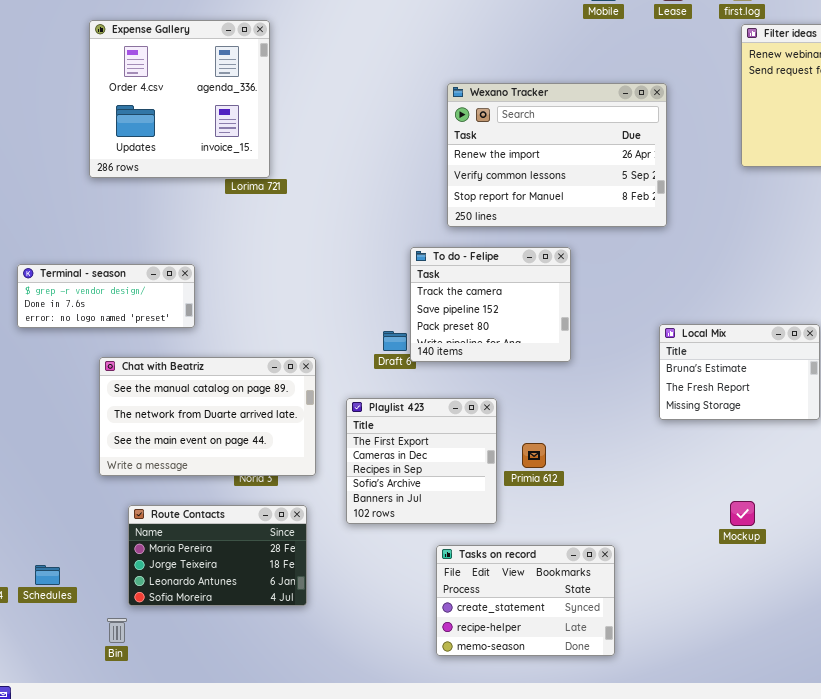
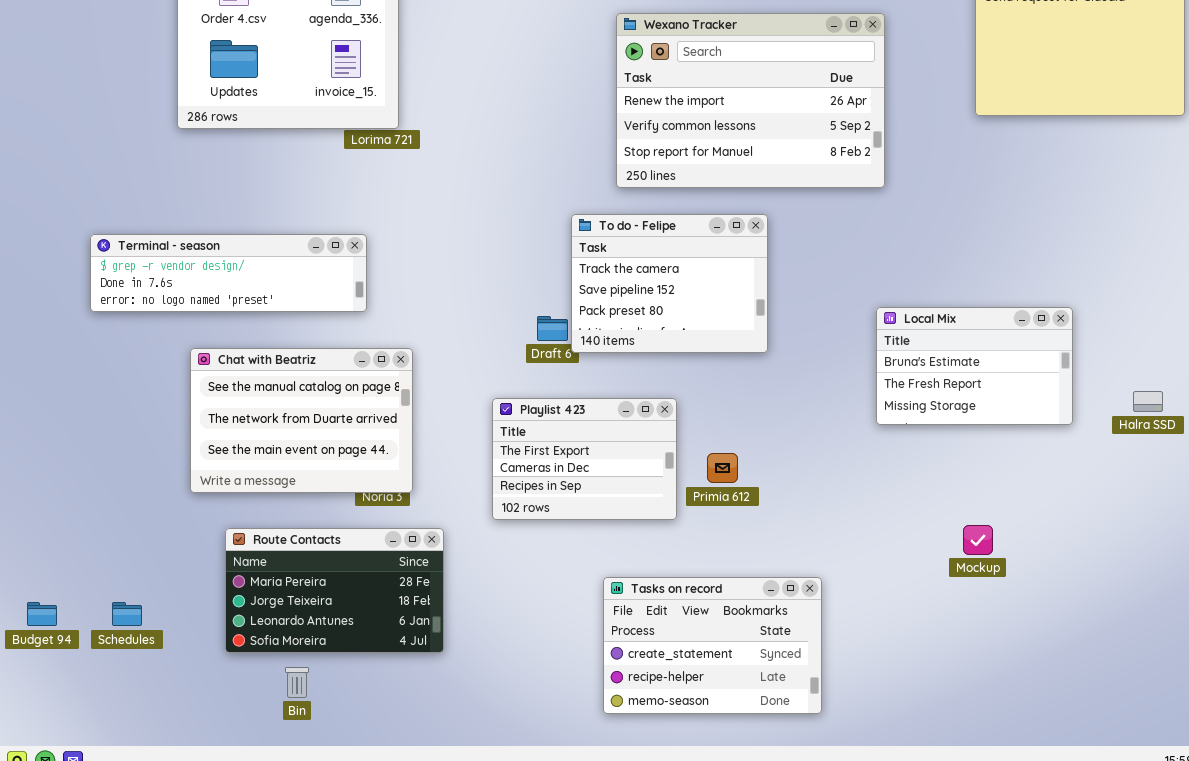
Terminal - season: [17,264,195,328] -> [90,234,367,312], resized
Chat with Beatriz: [99,357,316,476] -> [190,348,413,493], resized
Playlist 423: [346,398,497,524] -> [492,398,677,520], resized
Bin: [107,618,127,643] -> [285,667,309,698], moved

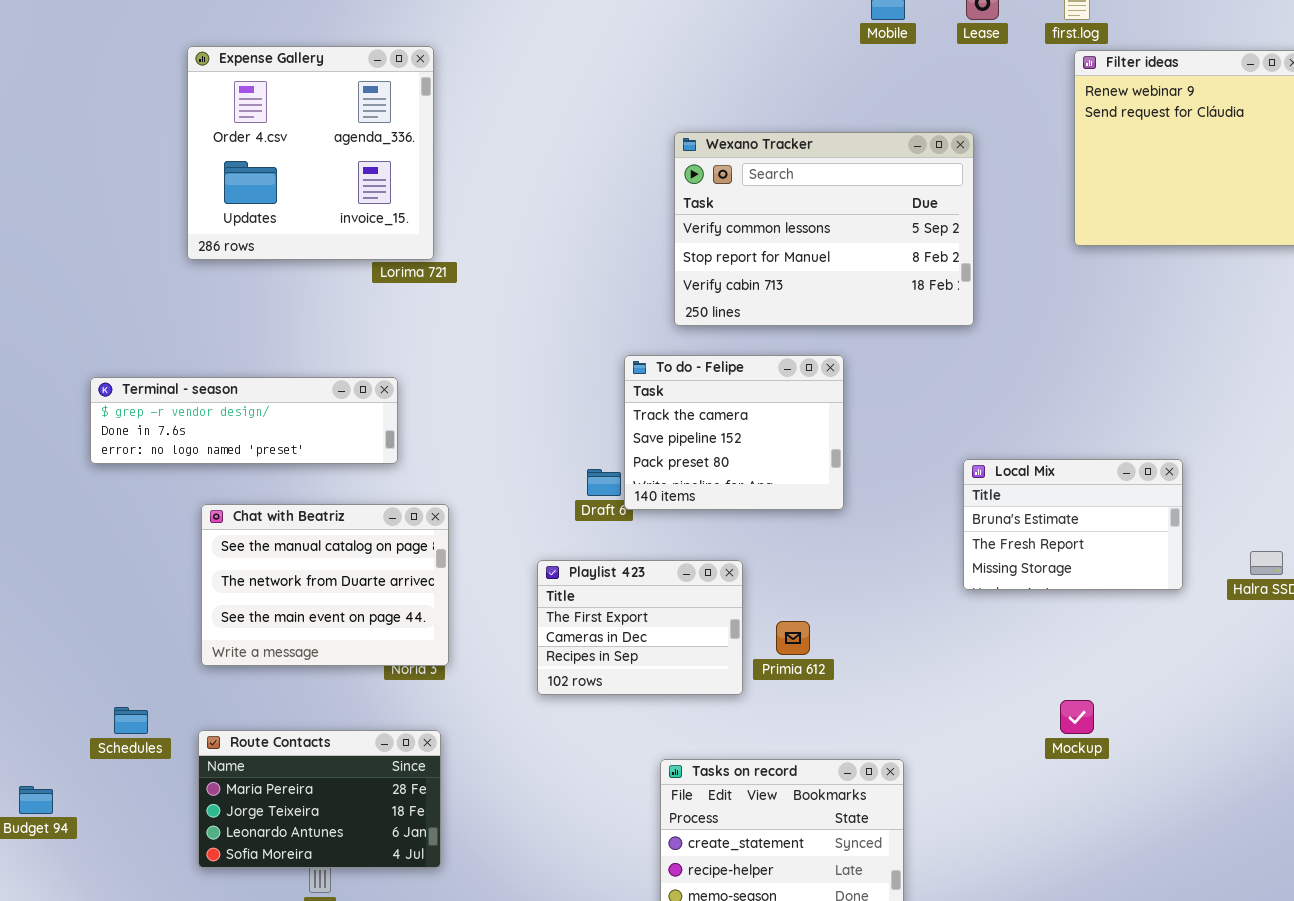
Wexano Tracker: [616,13,885,188] -> [674,132,974,326], scrolled down 1 row
Route Contacts: [225,528,444,653] -> [198,730,441,868], moved
Schedules: [112,602,142,626] -> [114,707,148,734], moved

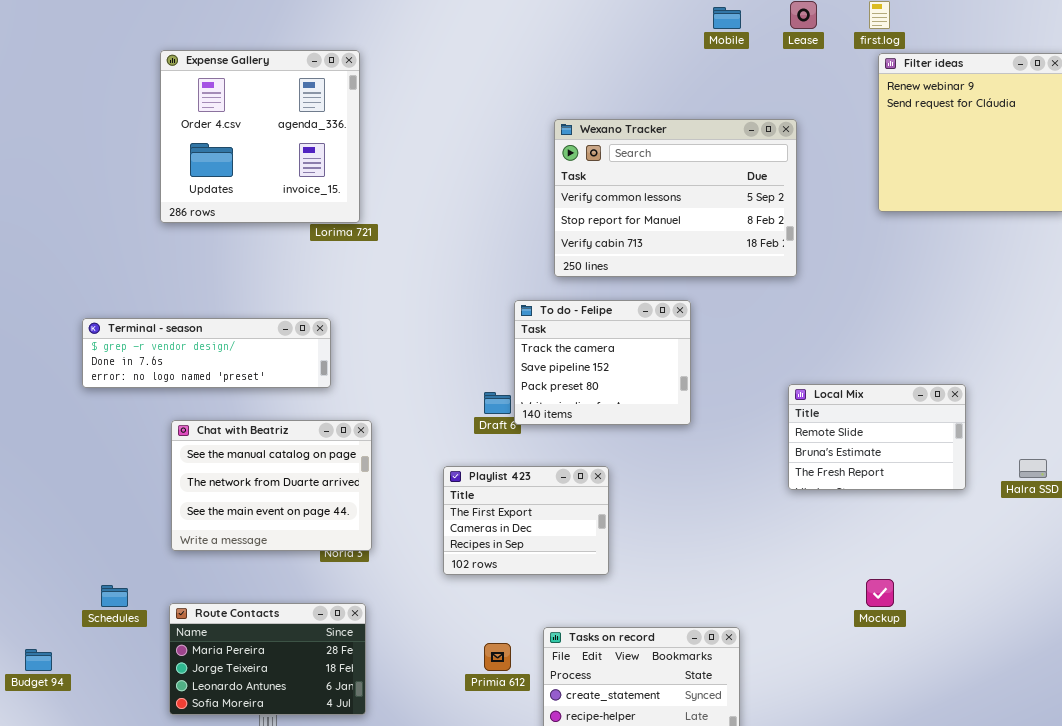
Local Mix: [963,459,1183,590] -> [788,384,966,490], scrolled up 1 row
Primia 612: [776,621,810,655] -> [484,643,511,671], moved

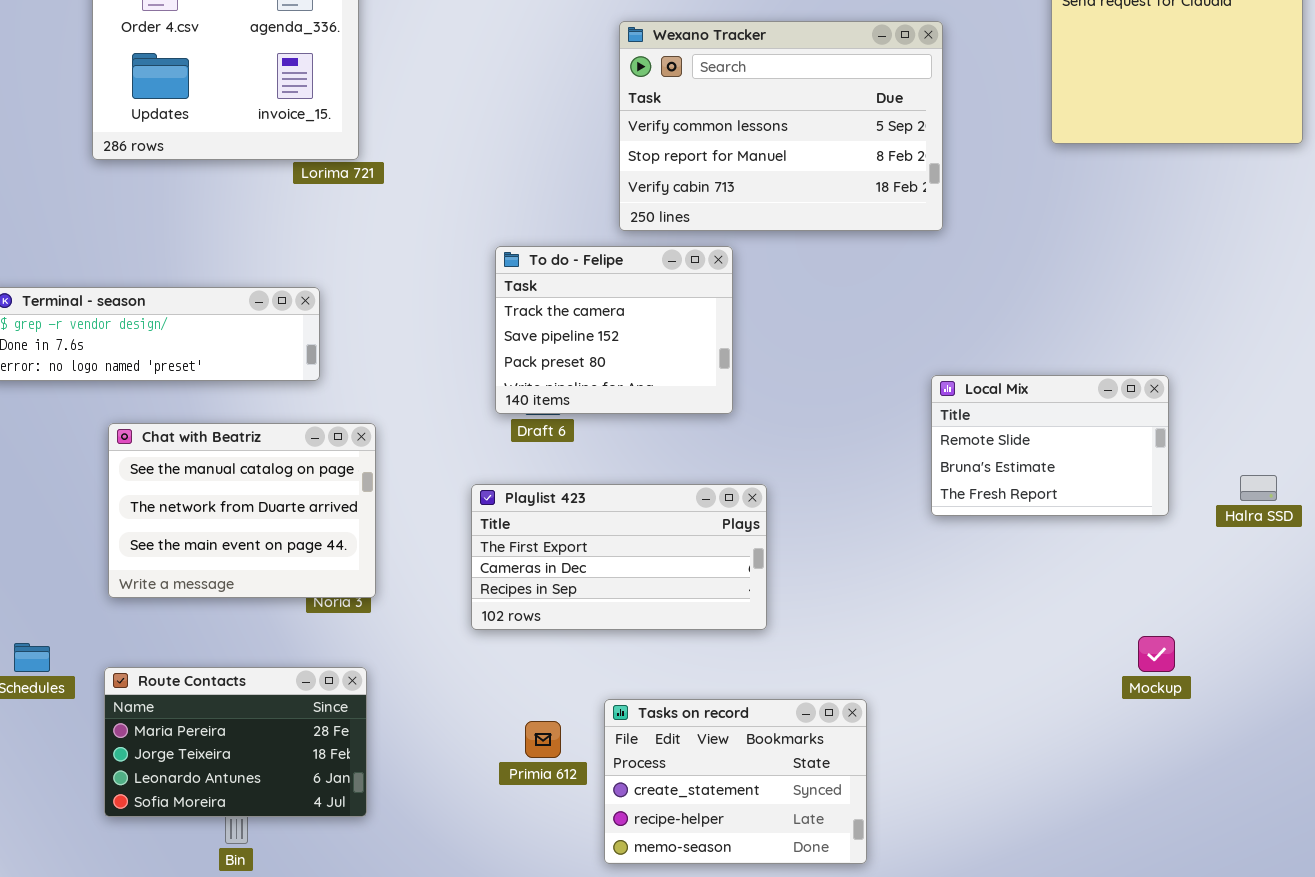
To do - Felipe: [514,300,691,425] -> [495,246,733,414], moved
Playlist 423: [443,466,609,575] -> [471,484,767,630], resized
Mockup: [866,579,894,607] -> [1138,636,1175,672], moved

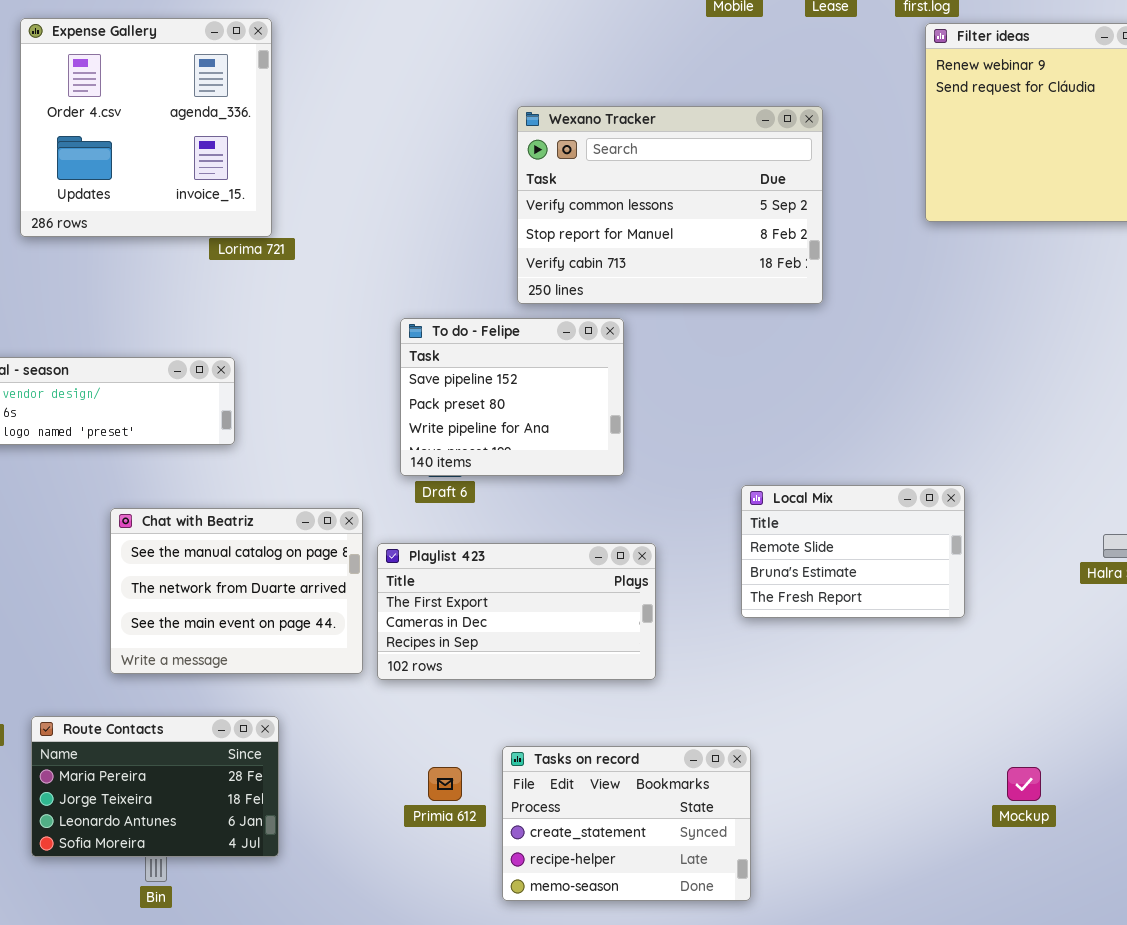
To do - Felipe: [495,246,733,414] -> [400,318,624,476], scrolled down 1 row
Local Mix: [931,375,1169,516] -> [741,485,965,618], moved
Chat with Beatriz: [108,423,376,598] -> [110,508,363,674], moved
Mockup: [1138,636,1175,672] -> [1007,767,1041,801], moved

